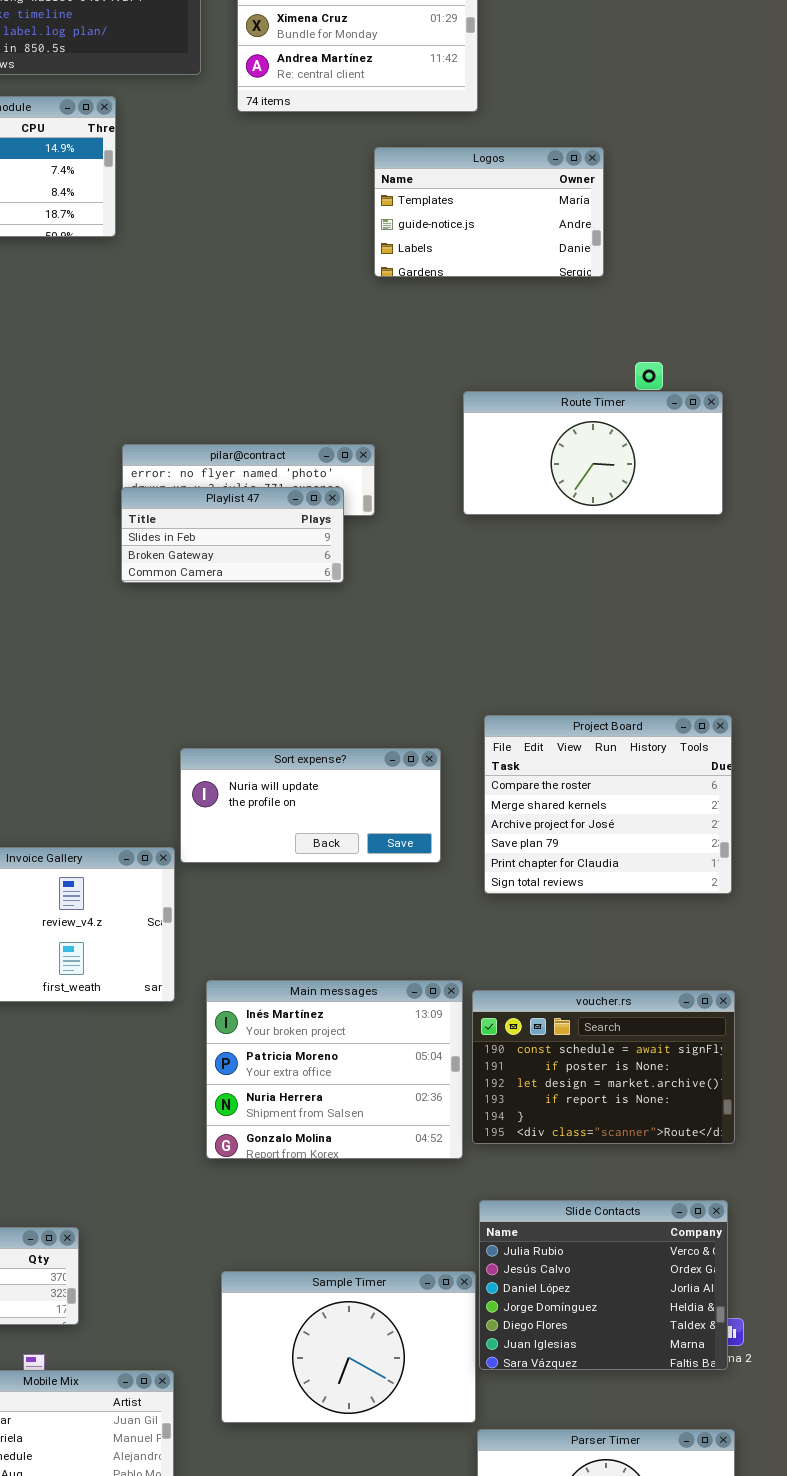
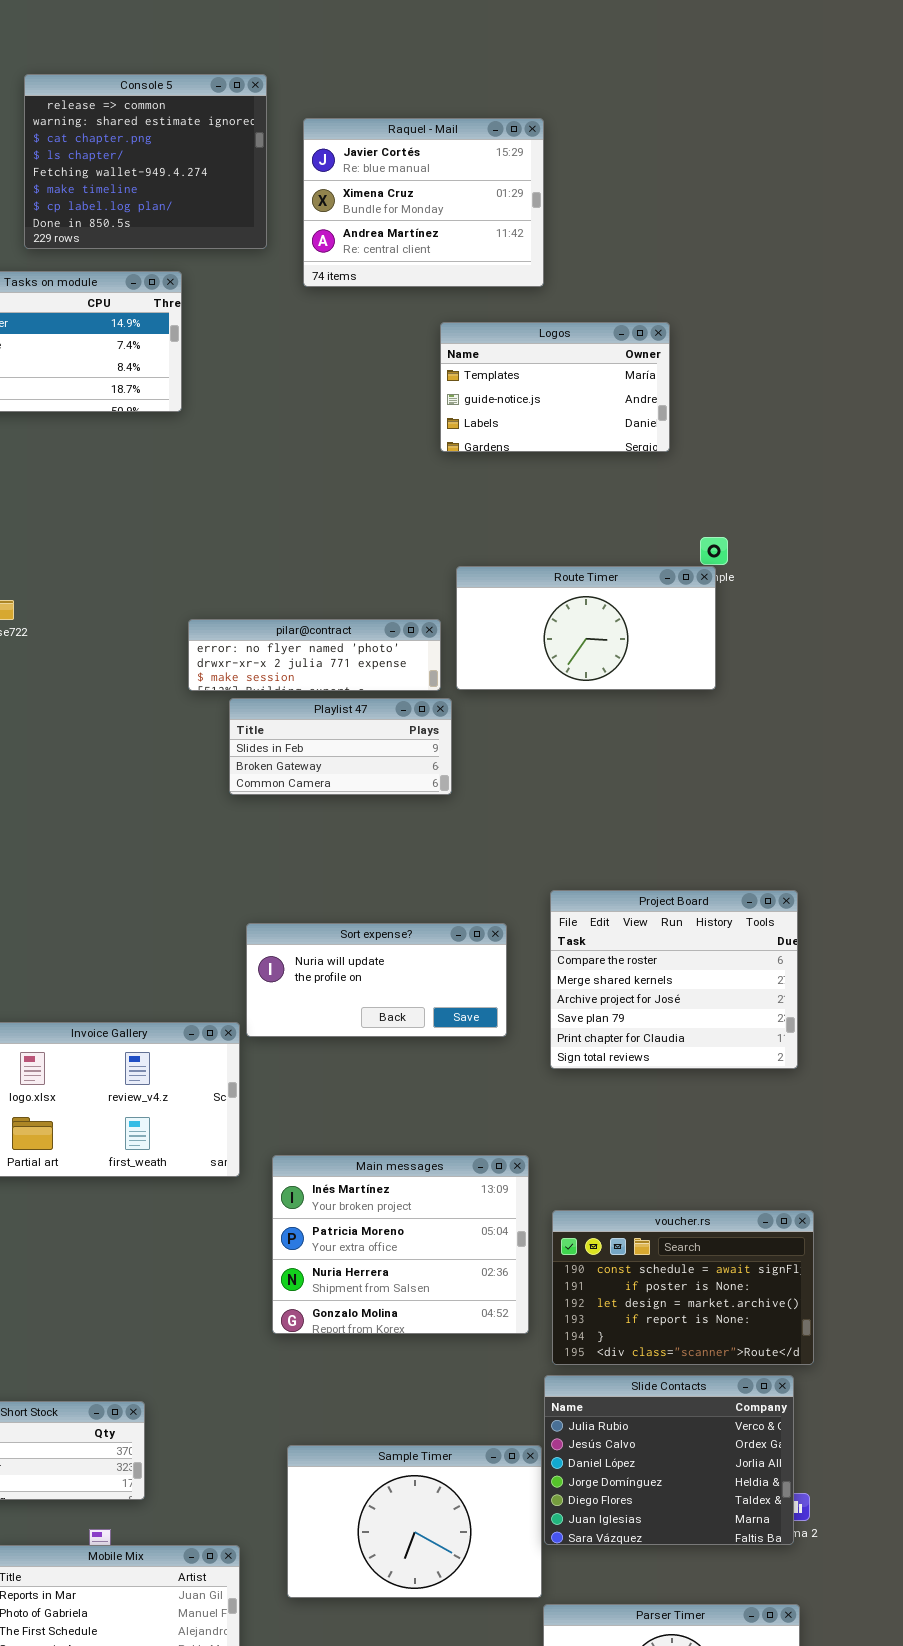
Route Timer: [463,391,723,515] -> [456,566,716,690], moved
Playlist 47: [121,487,344,583] -> [229,698,452,795], moved
voucher.rs: [472,990,735,1144] -> [552,1210,814,1365], moved

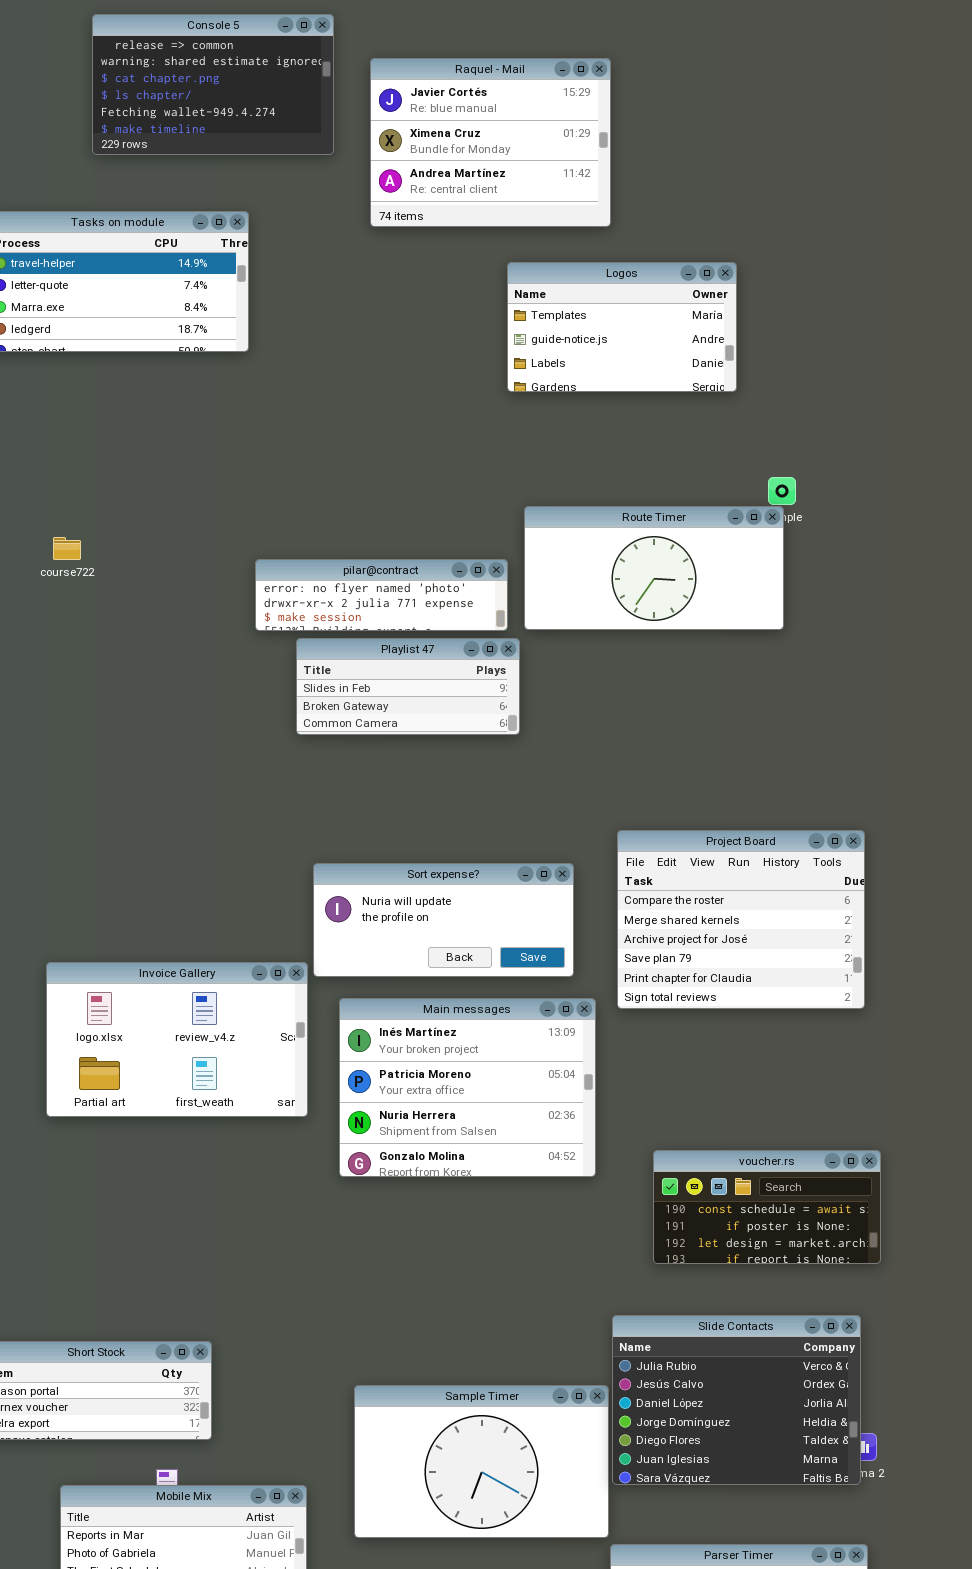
Console 5: [24,74,267,249] -> [92,14,334,155], resized
Main messages: [272,1155,529,1334] -> [339,998,596,1177], moved
voucher.rs: [552,1210,814,1365] -> [653,1150,881,1264], resized

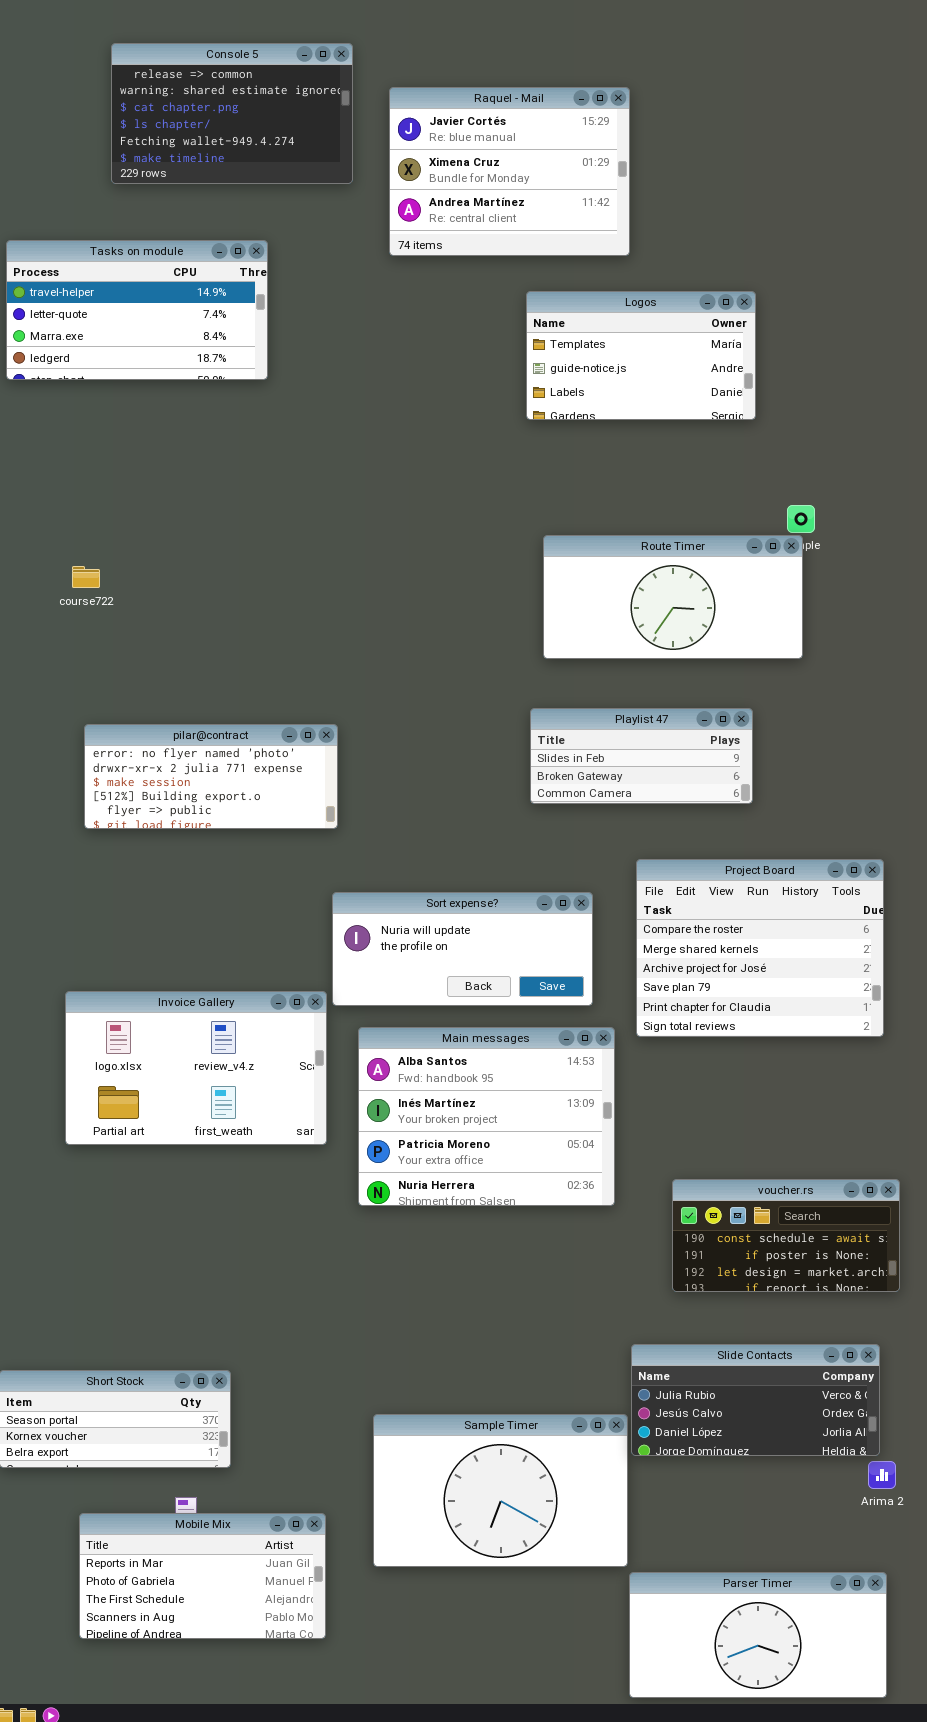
pilar@contract: [255,559,508,631] -> [84,724,338,829], moved, resized
Playlist 47: [296,638,520,735] -> [530,708,753,804], moved
Main messages: [339,998,596,1177] -> [358,1027,615,1206], scrolled up 1 row
Slide Contacts: [612,1315,861,1485] -> [631,1344,880,1456], resized

